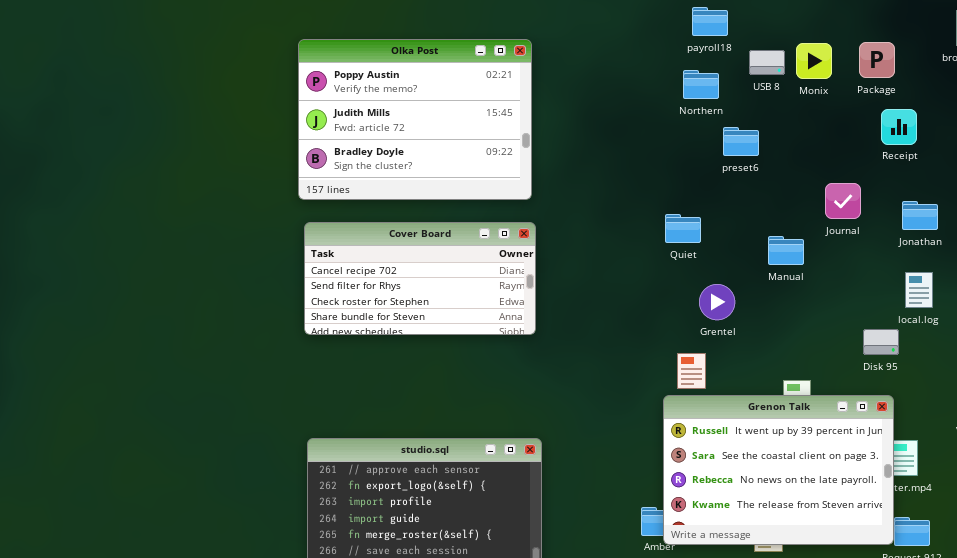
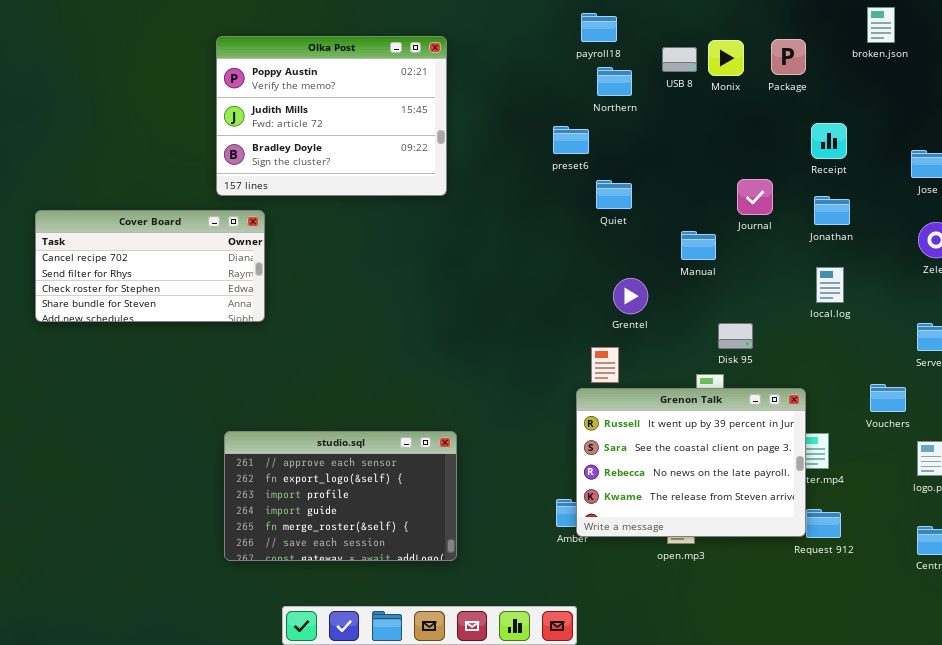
payroll18: [692,7,728,36] -> [581,13,617,42], moved
Receipt: [881,109,917,145] -> [811,123,847,159], moved
preset6: [723,127,759,156] -> [553,126,589,154], moved
Quiet: [665,214,701,243] -> [596,180,632,209], moved
Cover Board: [304,222,536,335] -> [35,210,265,322], moved
Disk 95: [863,329,899,355] -> [718,323,753,349], moved

